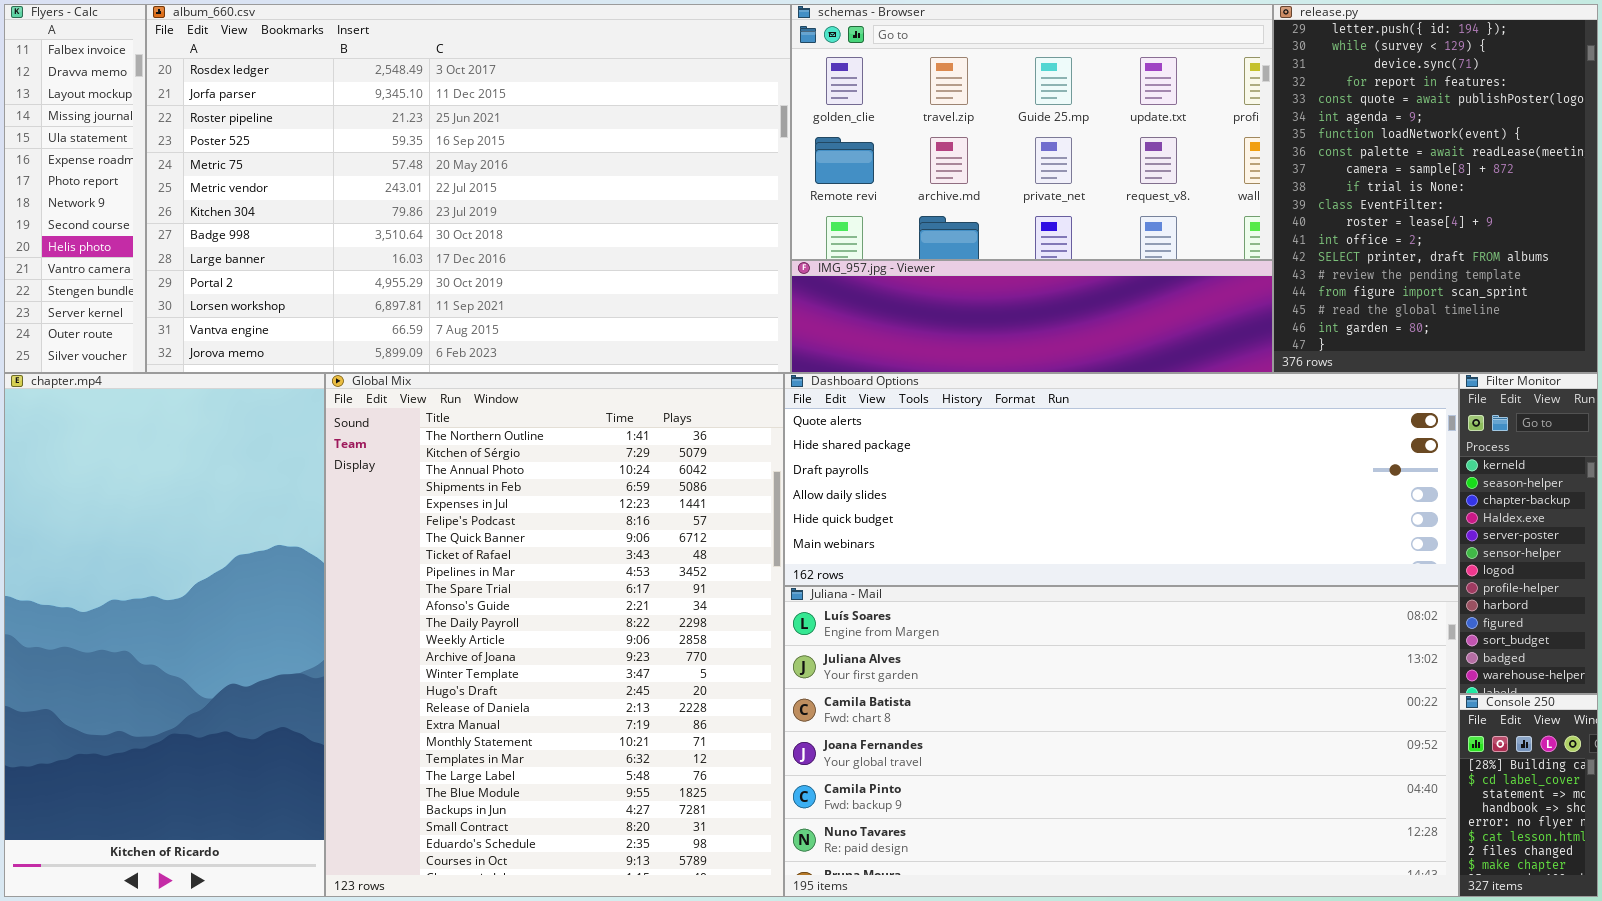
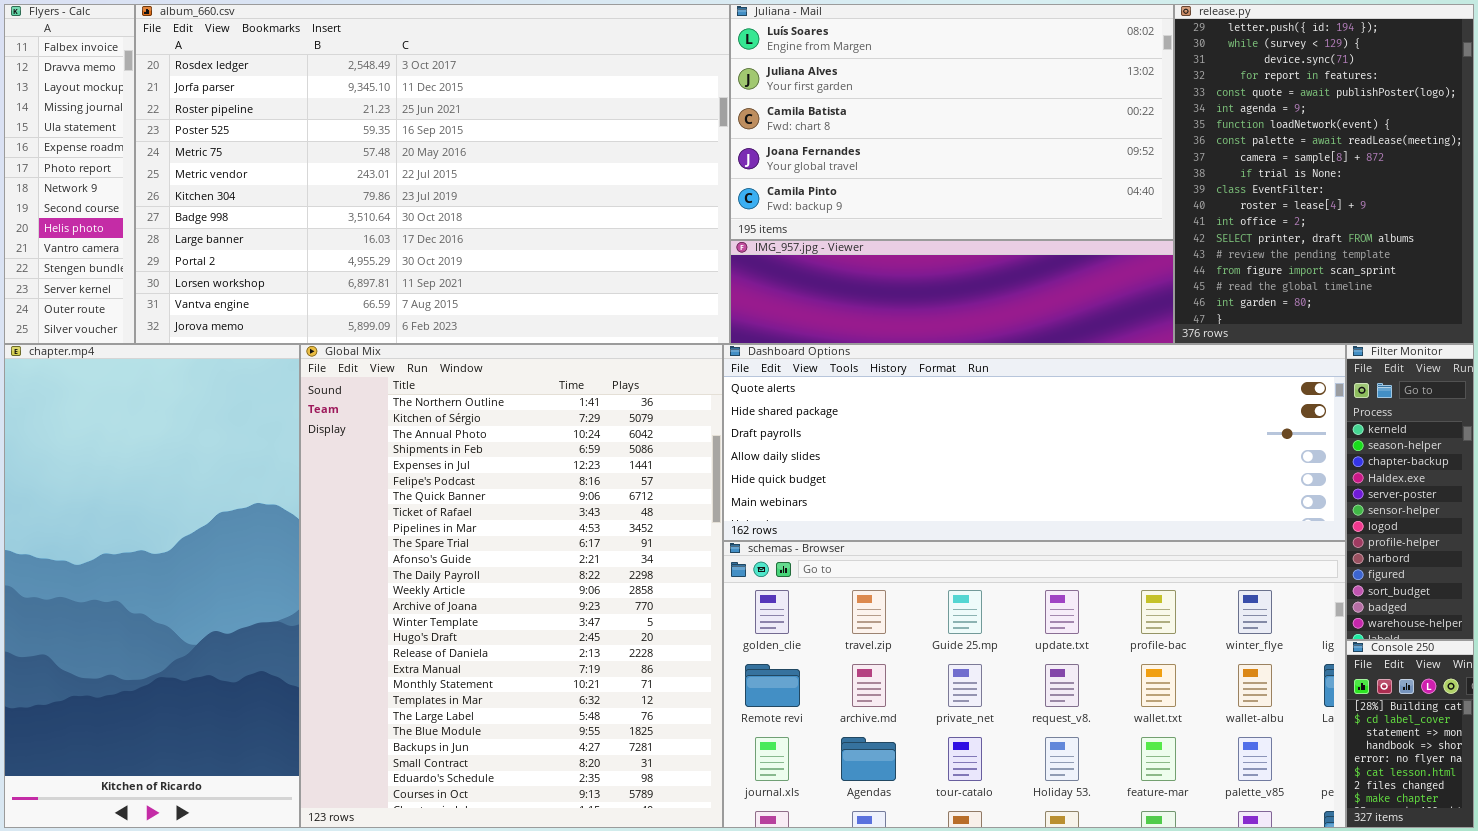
schemas - Browser: [791,4,1273,260] -> [723,541,1346,828], moved, resized
Juliana - Mail: [784,586,1459,897] -> [730,4,1174,240], moved, resized

